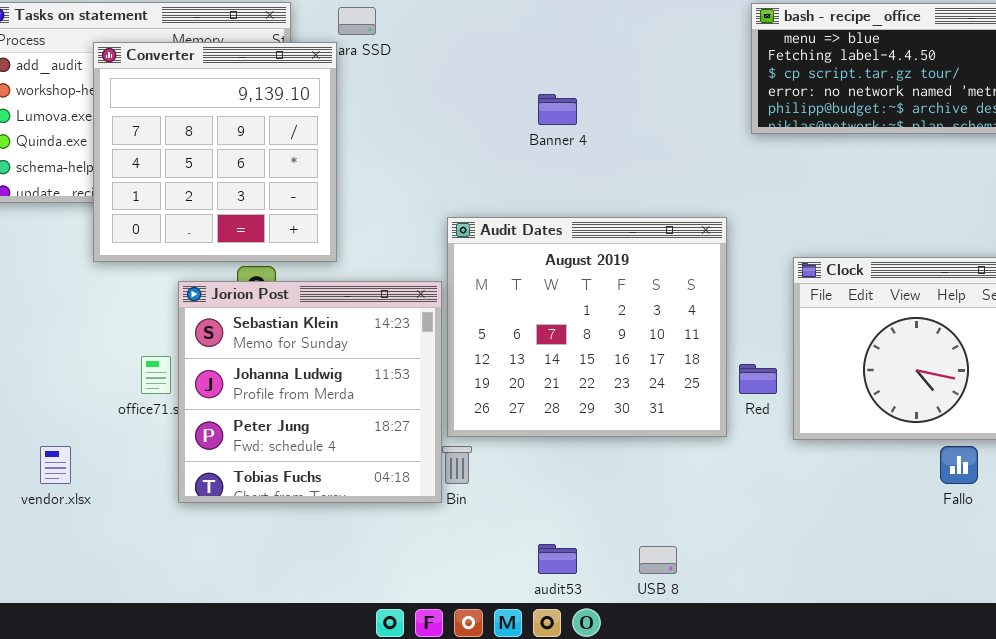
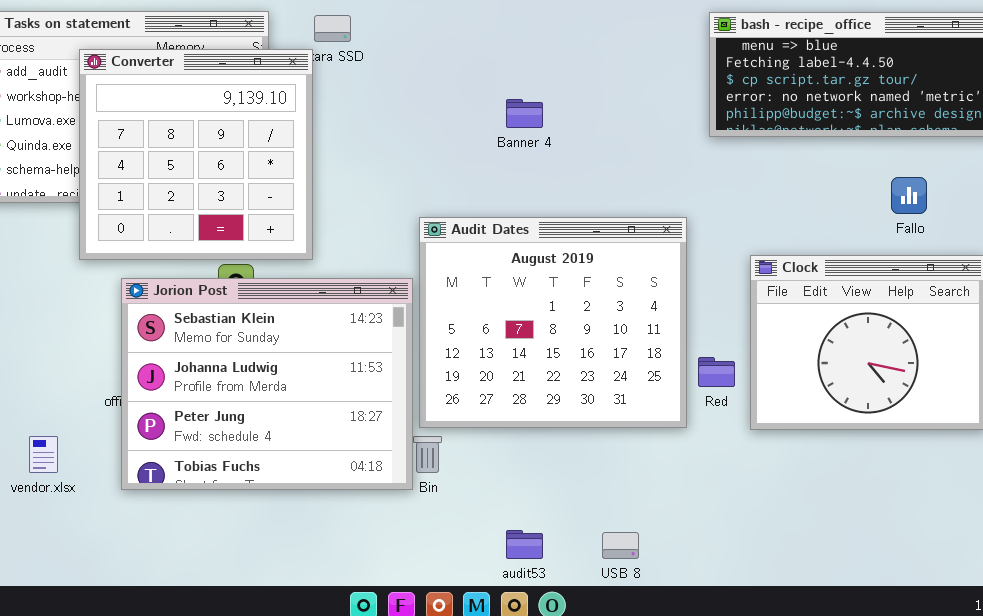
Jorion Post: [178,281,442,503] -> [121,278,413,490], resized
Fallo: [940,446,978,484] -> [891,177,927,214], moved

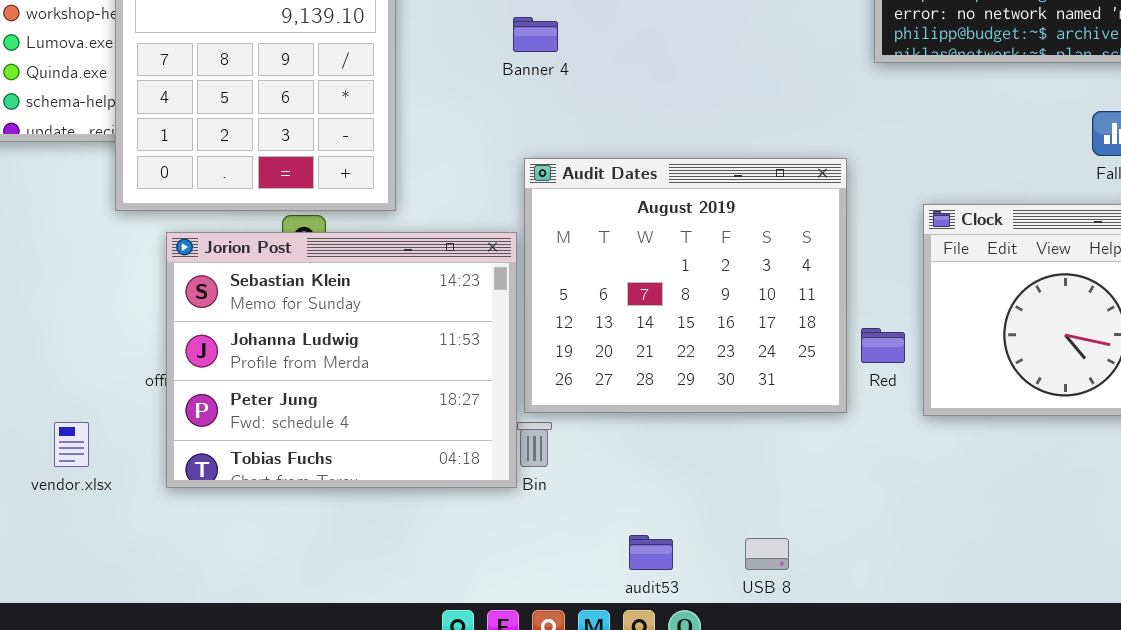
Banner 4: [506,99,543,128] -> [513,17,558,52], moved

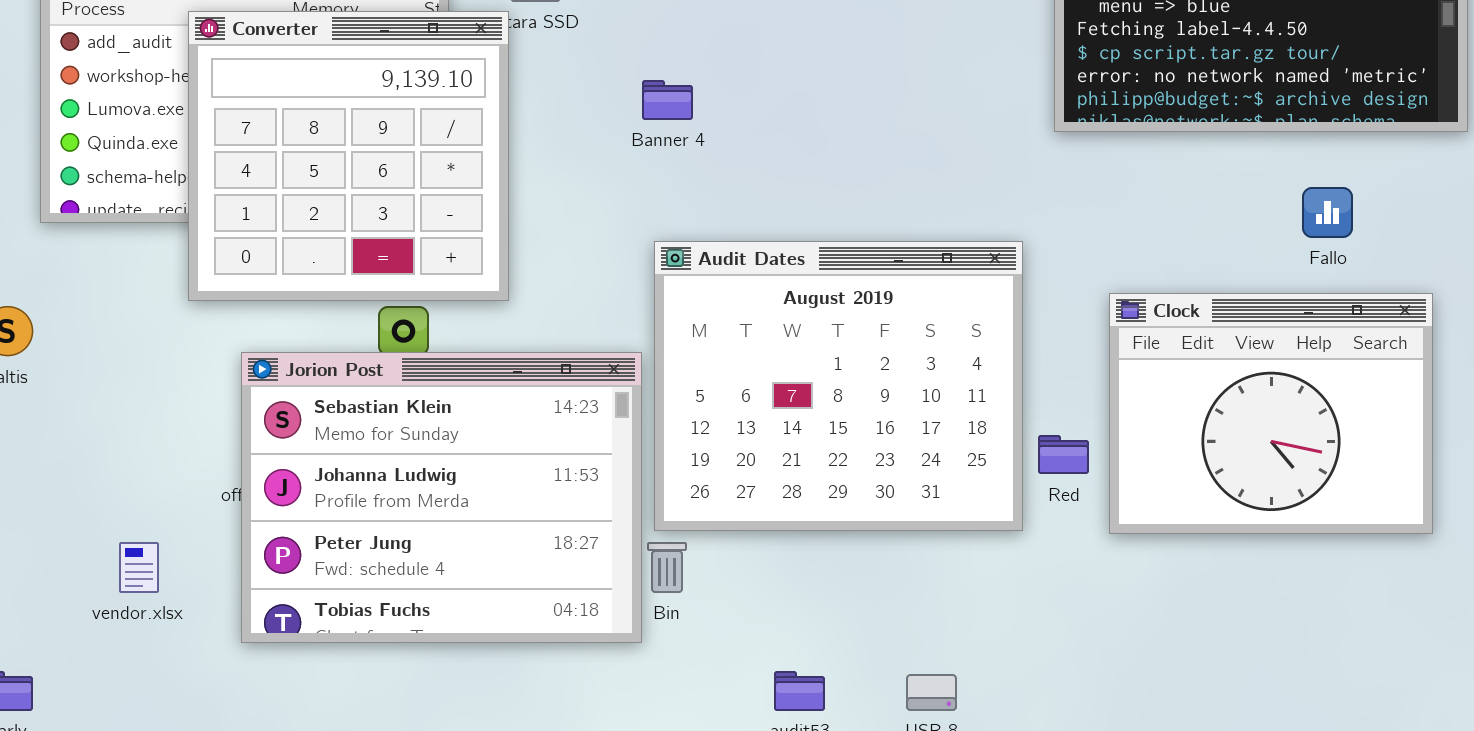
Jorion Post: [166,232,517,488] -> [241,352,642,643], moved

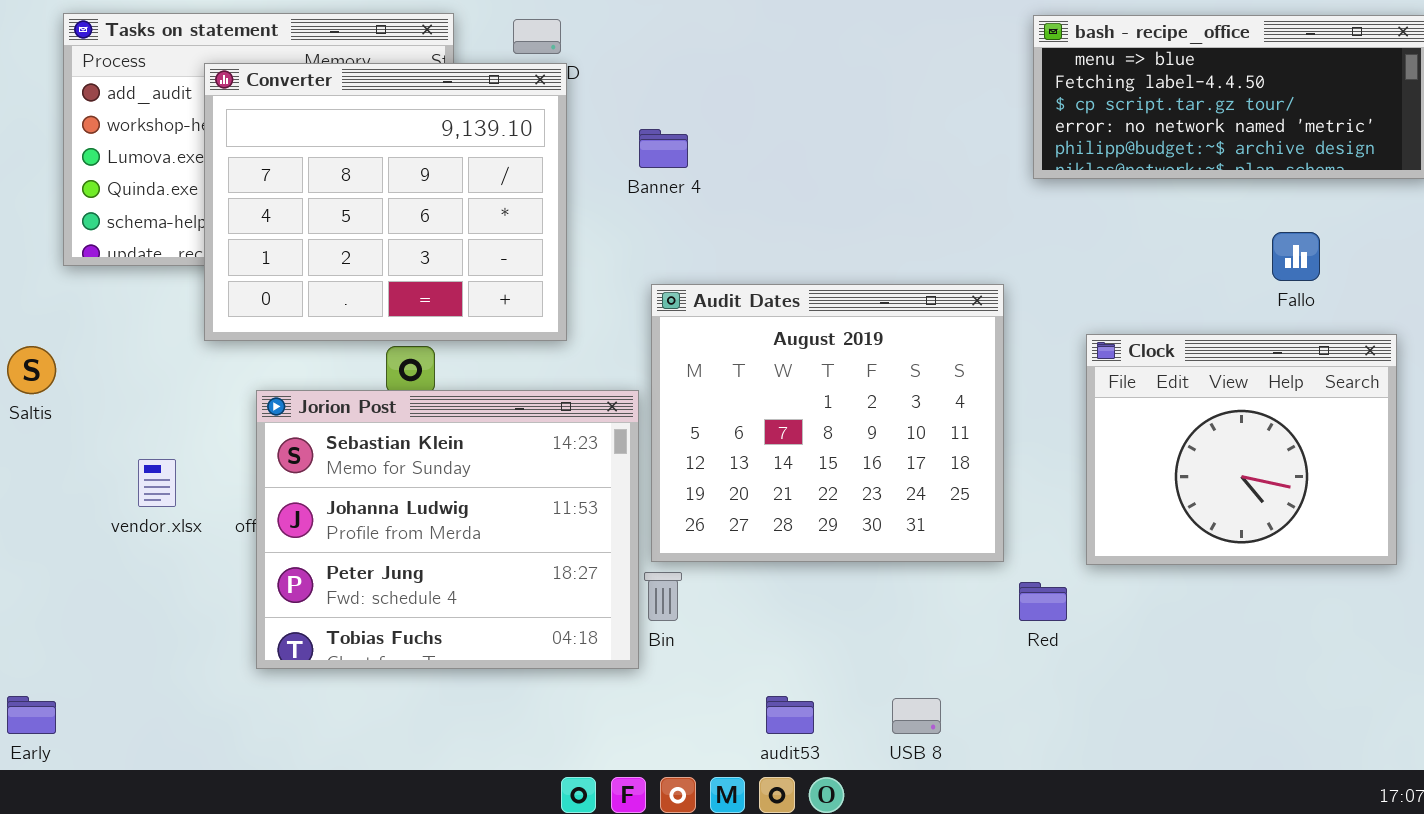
Converter: [188,11,509,301] -> [204,63,567,341], resized
Red: [1038,435,1089,474] -> [1019,582,1067,621], moved
vendor.xlsx: [119,542,159,593] -> [138,459,176,507], moved

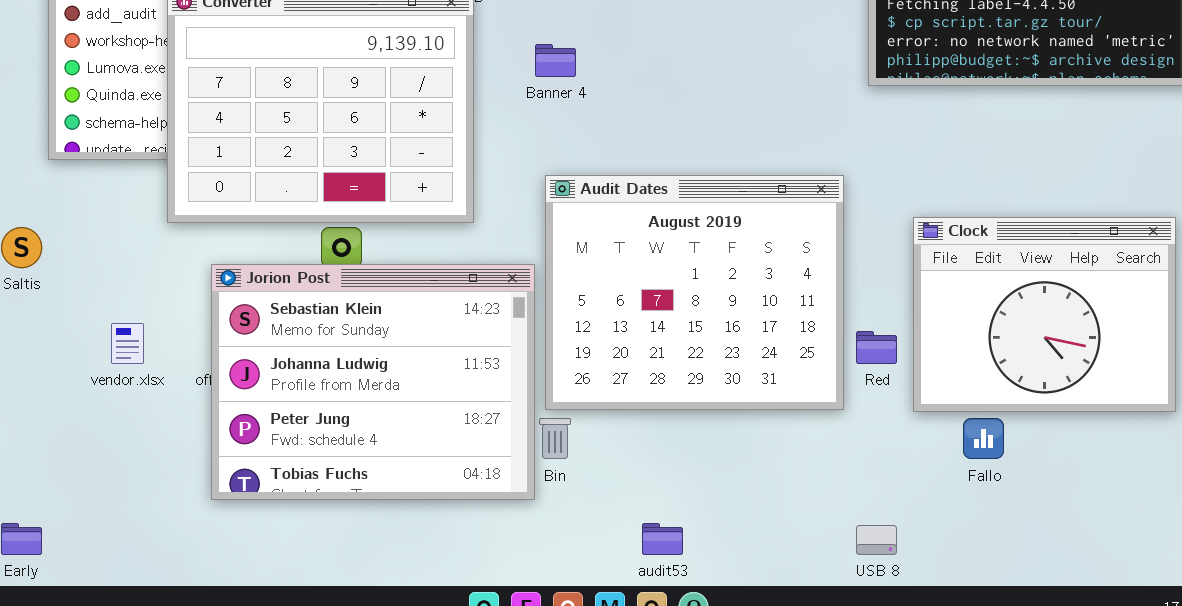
Fallo: [1272,232,1320,281] -> [963,418,1004,459], moved
Red: [1019,582,1067,621] -> [856,331,897,364], moved
USB 8: [892,698,941,734] -> [856,525,897,555], moved

